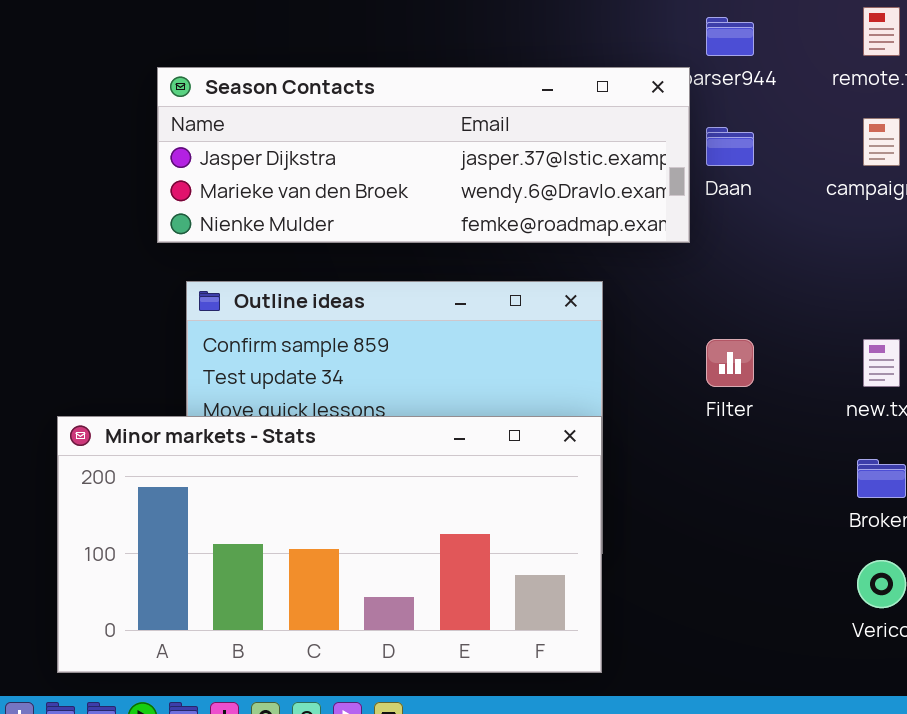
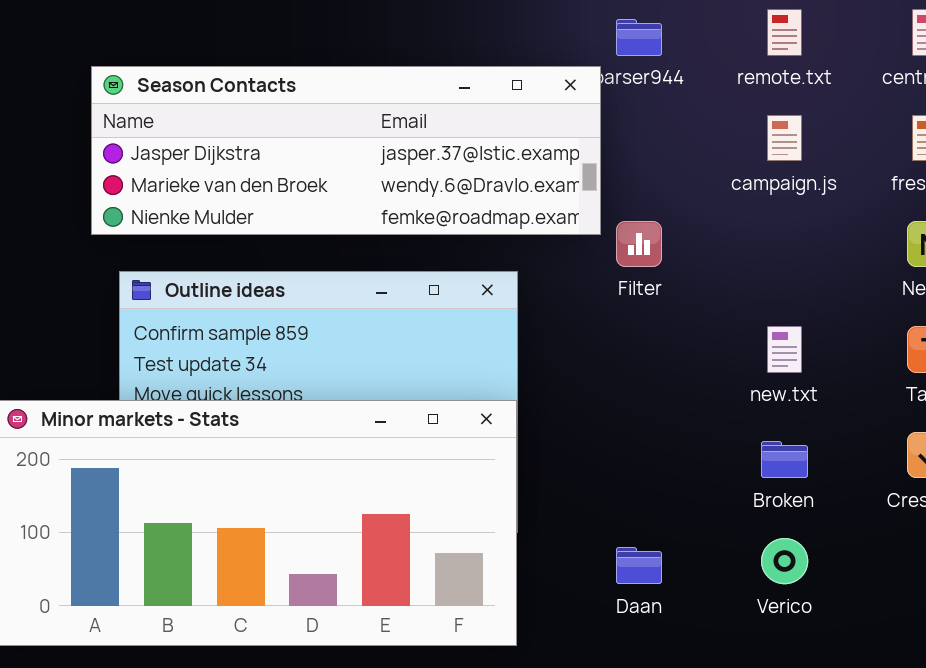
Daan: [706,127,754,166] -> [616,547,662,584], moved
Filter: [706,339,754,387] -> [616,221,662,267], moved

